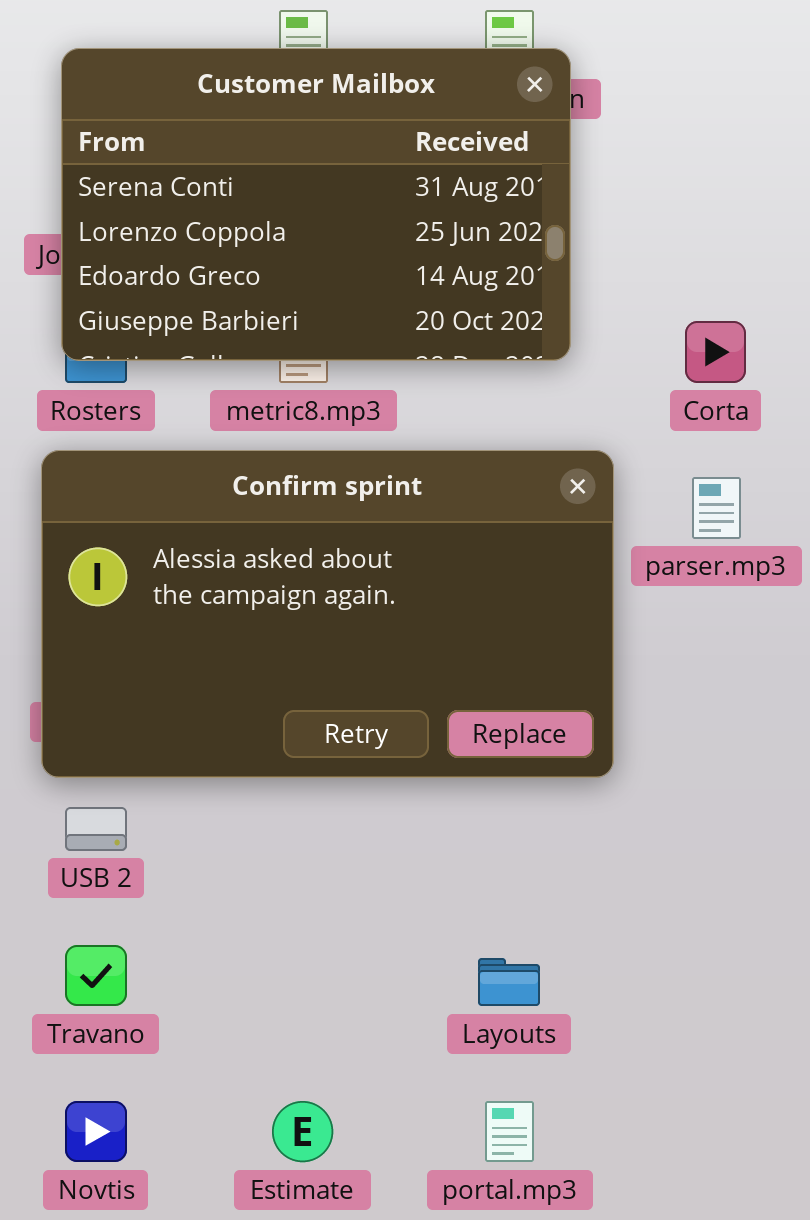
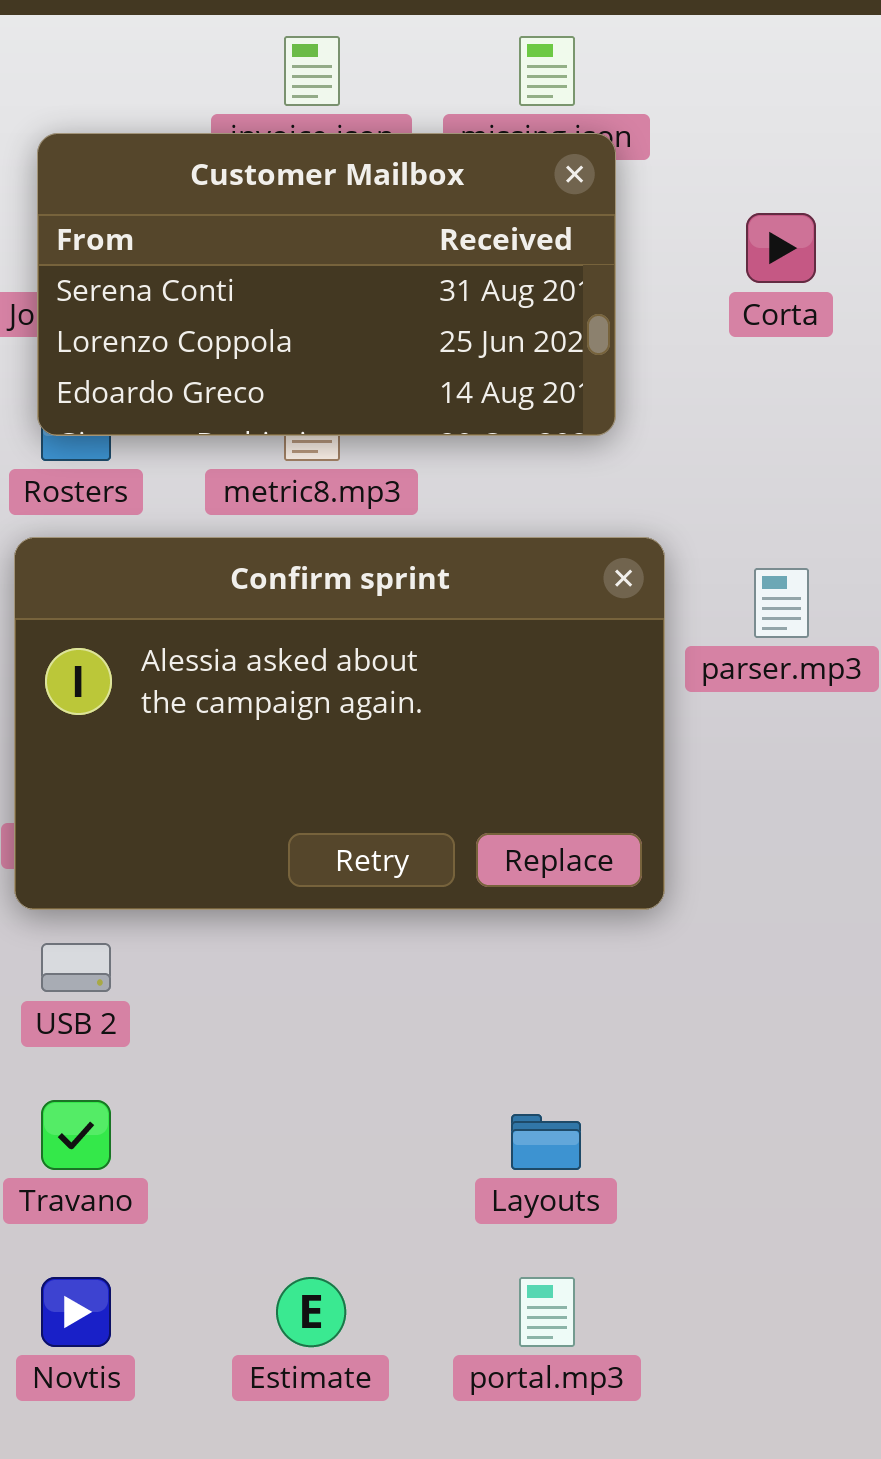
Customer Mailbox: [61,48,571,361] -> [37,133,616,436], resized
Corta: [685,321,746,383] -> [746,213,816,283], moved

